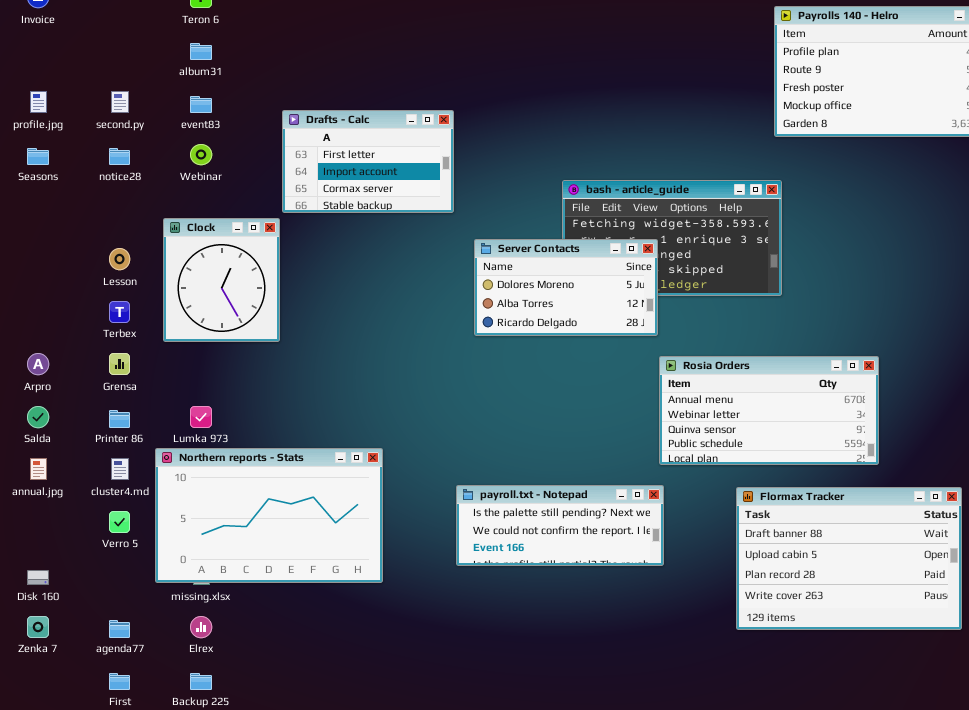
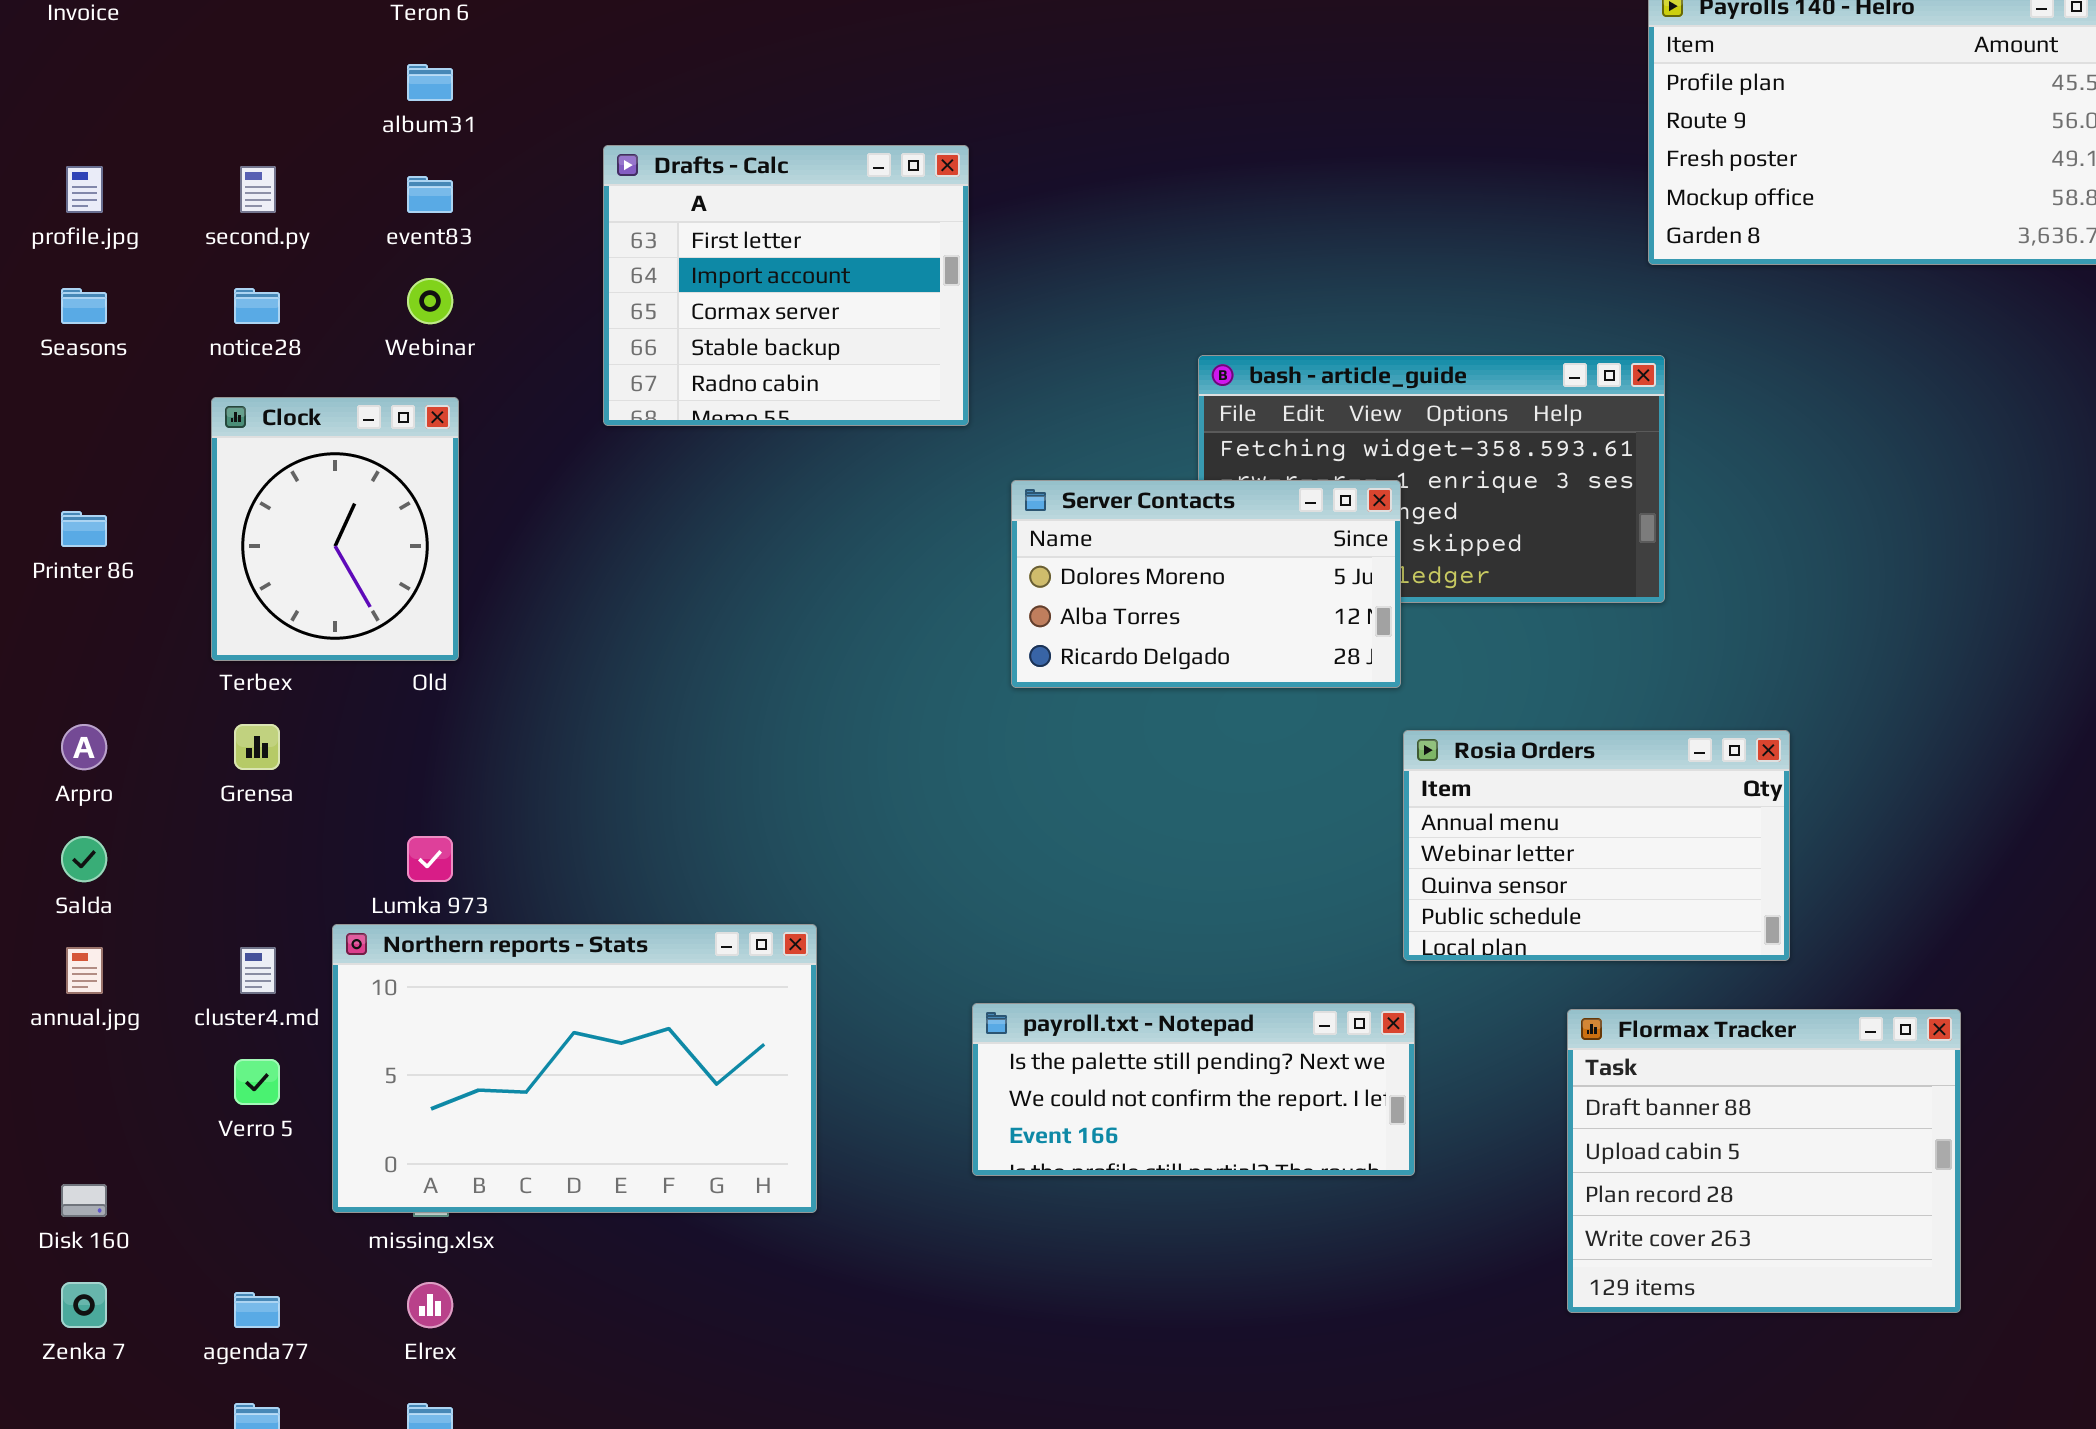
Drafts - Calc: [282,110,454,213] -> [603,145,969,426], resized
Clock: [163,218,280,342] -> [211,397,459,661], moved
Rosia Orders: [659,356,879,465] -> [1403,730,1790,961], resized
Printer 86: [109,410,130,428] -> [61,511,107,547], moved
Flormax Tracker: [736,487,962,630] -> [1567,1009,1961,1313], resized

